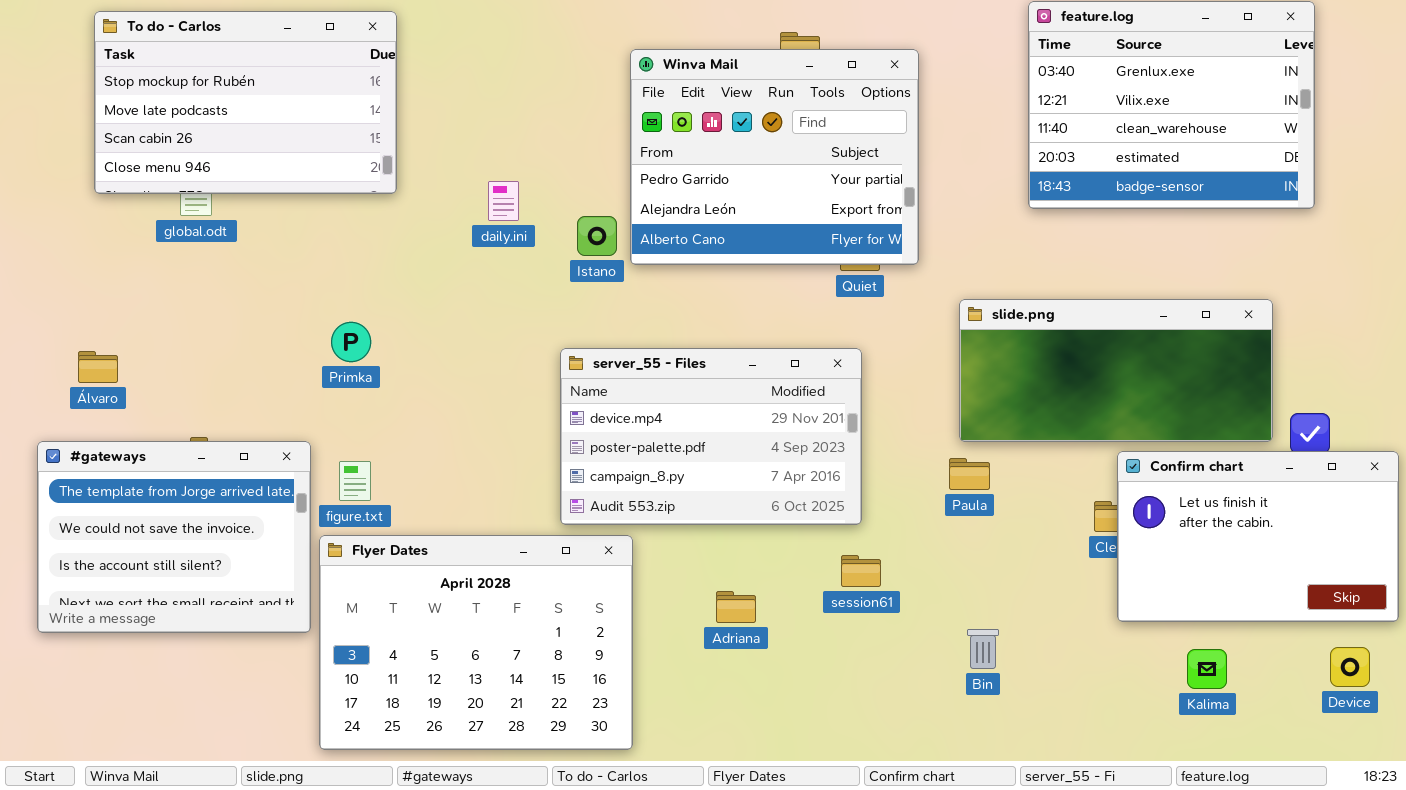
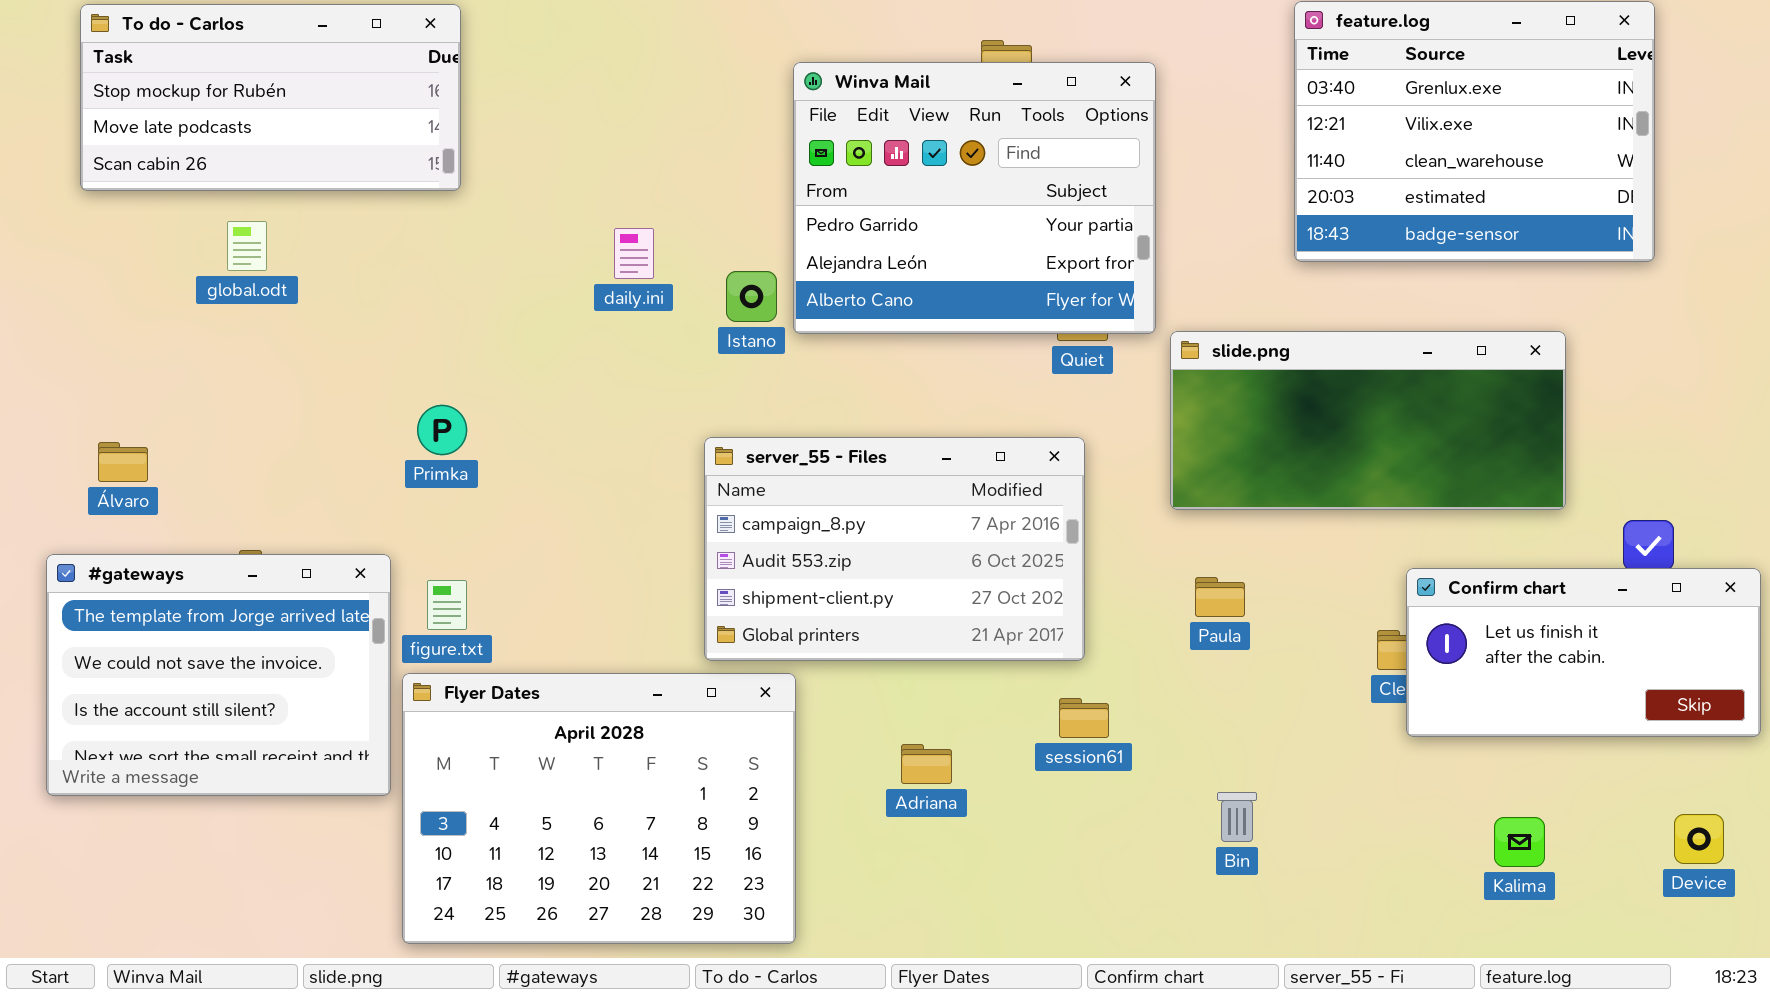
To do - Carlos: [94,11,397,194] -> [80,4,461,191], moved, resized
slide.png: [959,299,1273,442] -> [1170,331,1566,510], moved
server_55 - Files: [560,348,862,525] -> [704,437,1085,661], scrolled down 2 rows
Confirm chart: [1117,451,1399,622] -> [1406,568,1761,737], resized

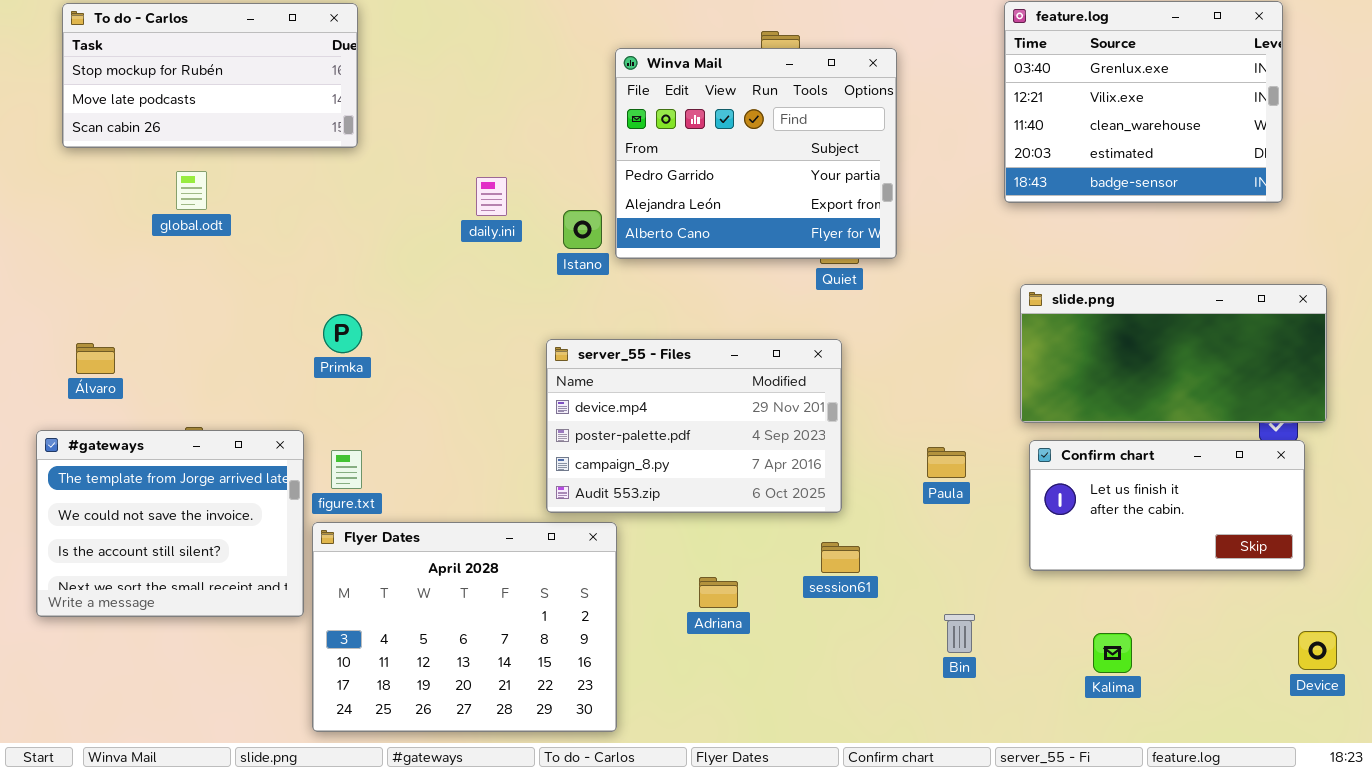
slide.png: [1170,331,1566,510] -> [1020,284,1327,423], moved
server_55 - Files: [704,437,1085,661] -> [546,339,842,513], scrolled up 2 rows
Confirm chart: [1406,568,1761,737] -> [1029,440,1305,571], moved
Kalima: [1494,817,1545,867] -> [1093,633,1132,673], moved

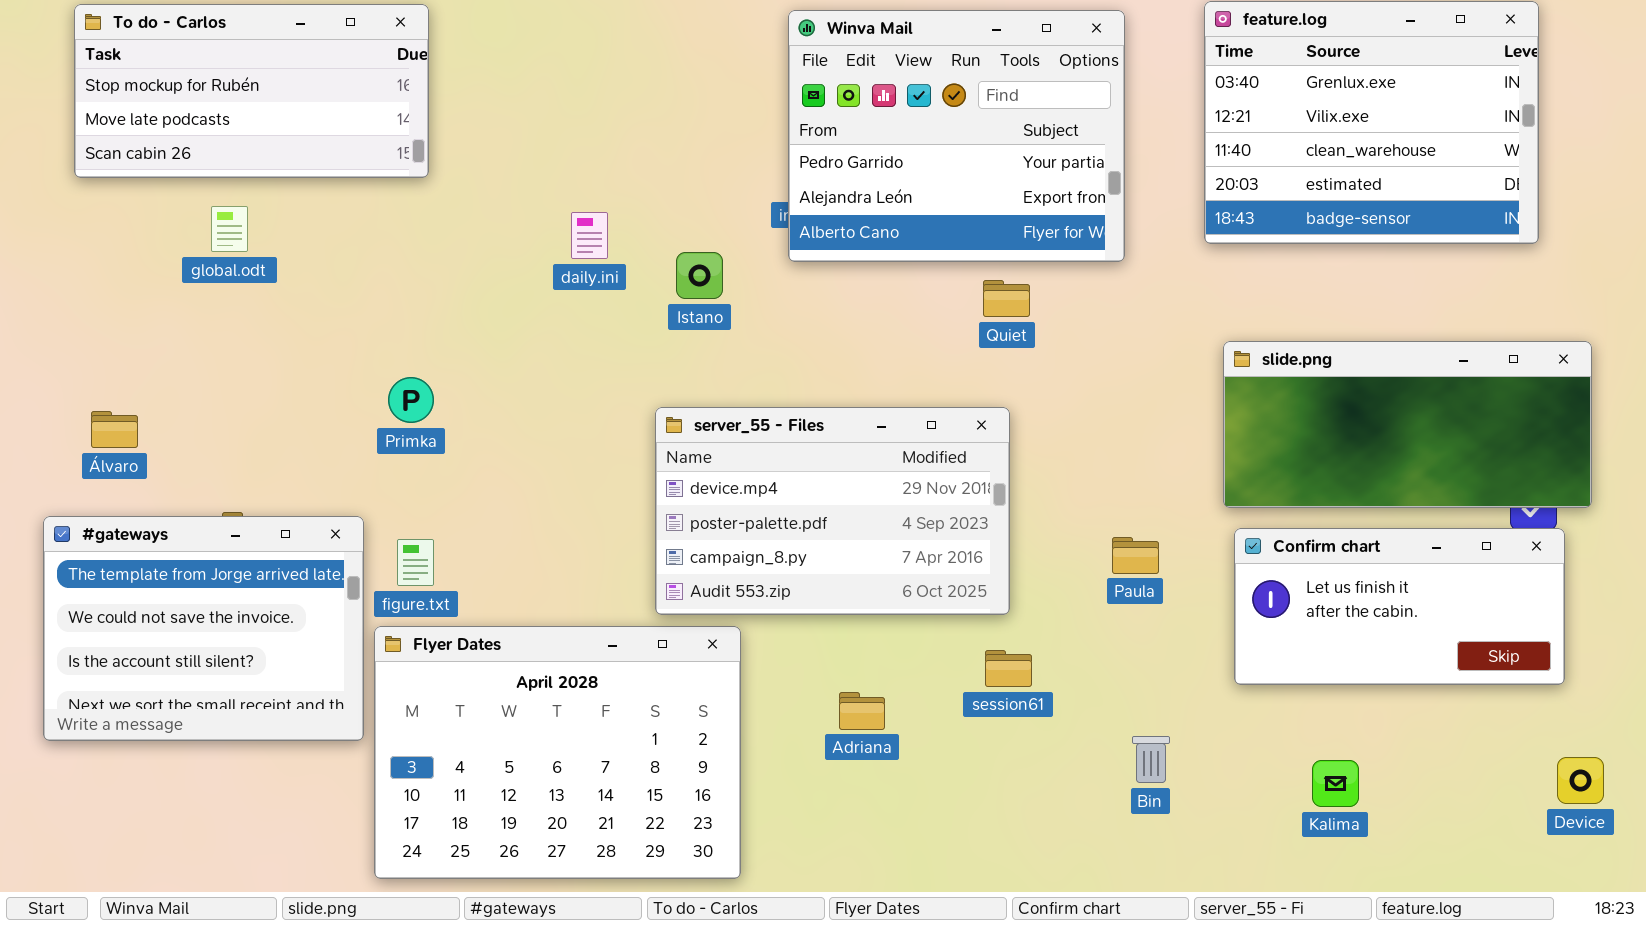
Winva Mail: [615,48,897,259] -> [788,10,1125,262], moved

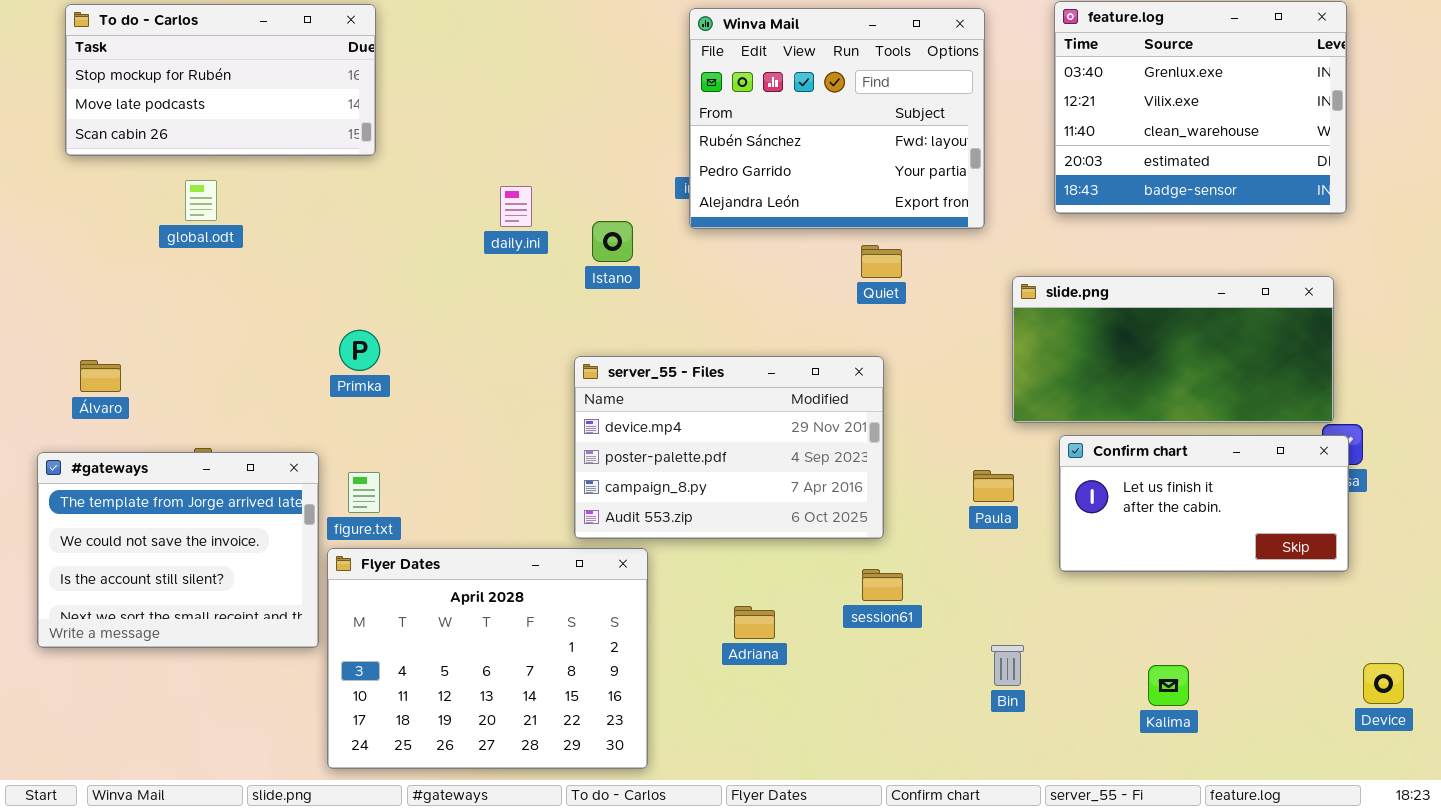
Winva Mail: [788,10,1125,262] -> [689,8,985,229], scrolled up 1 row
slide.png: [1223,341,1592,508] -> [1012,276,1334,423], moved
Confirm chart: [1234,528,1565,685] -> [1059,435,1349,572], moved

